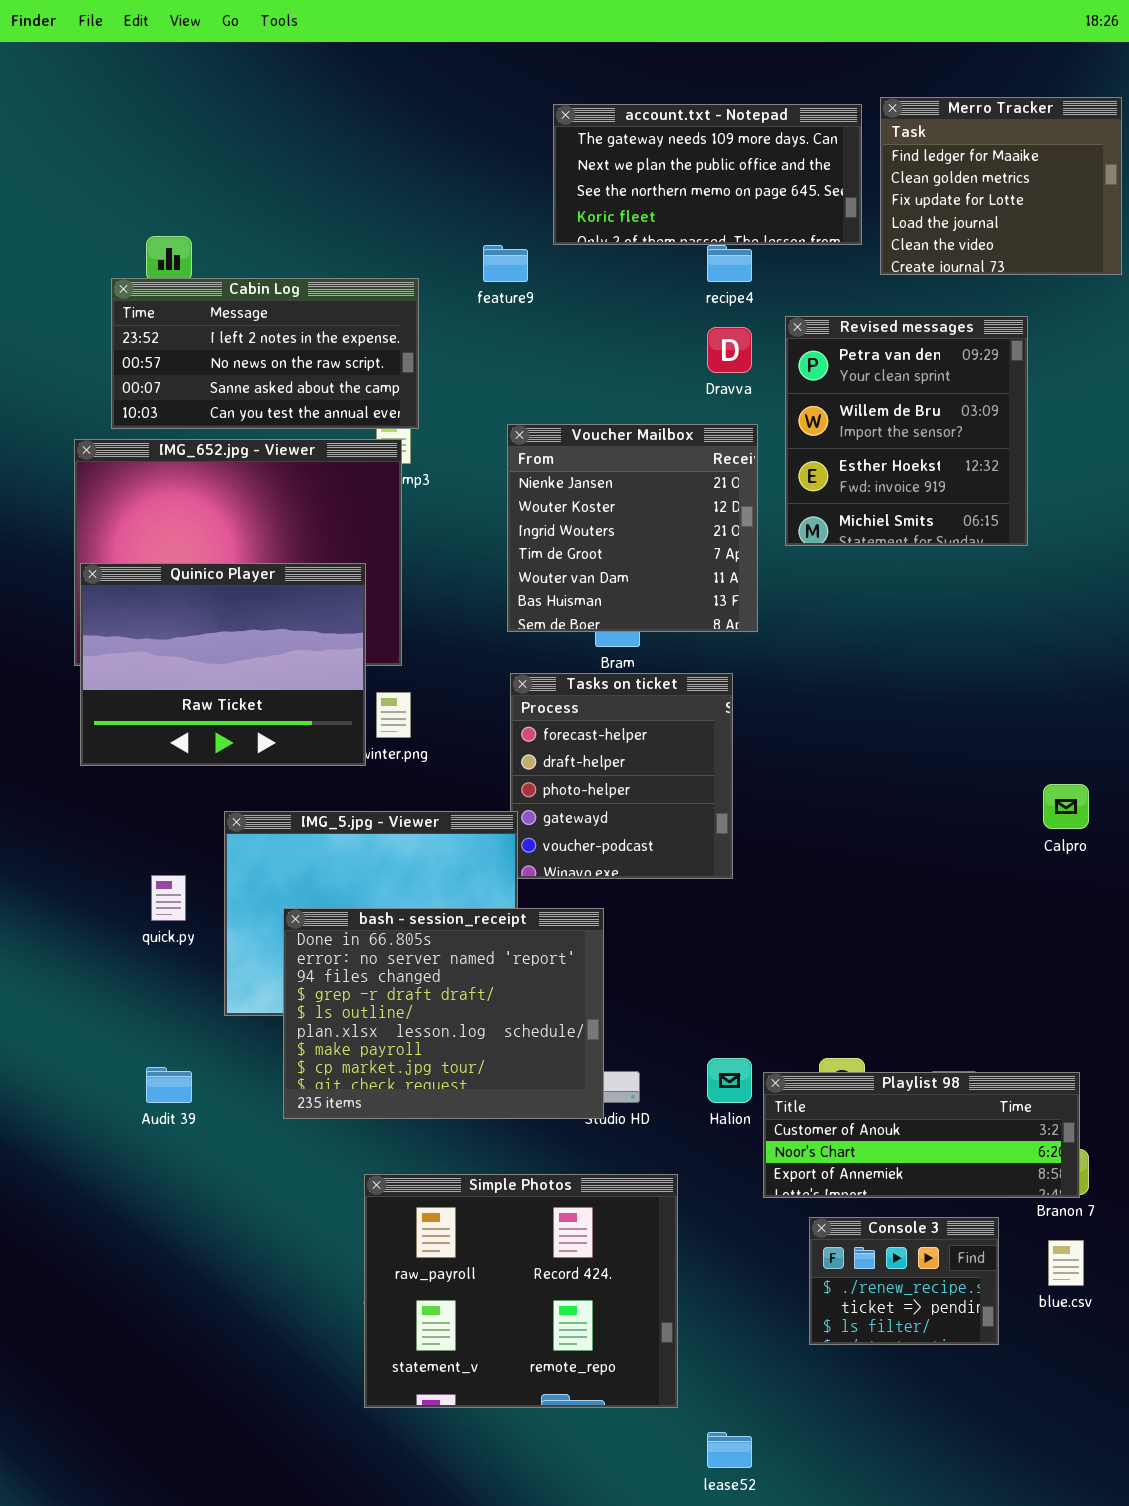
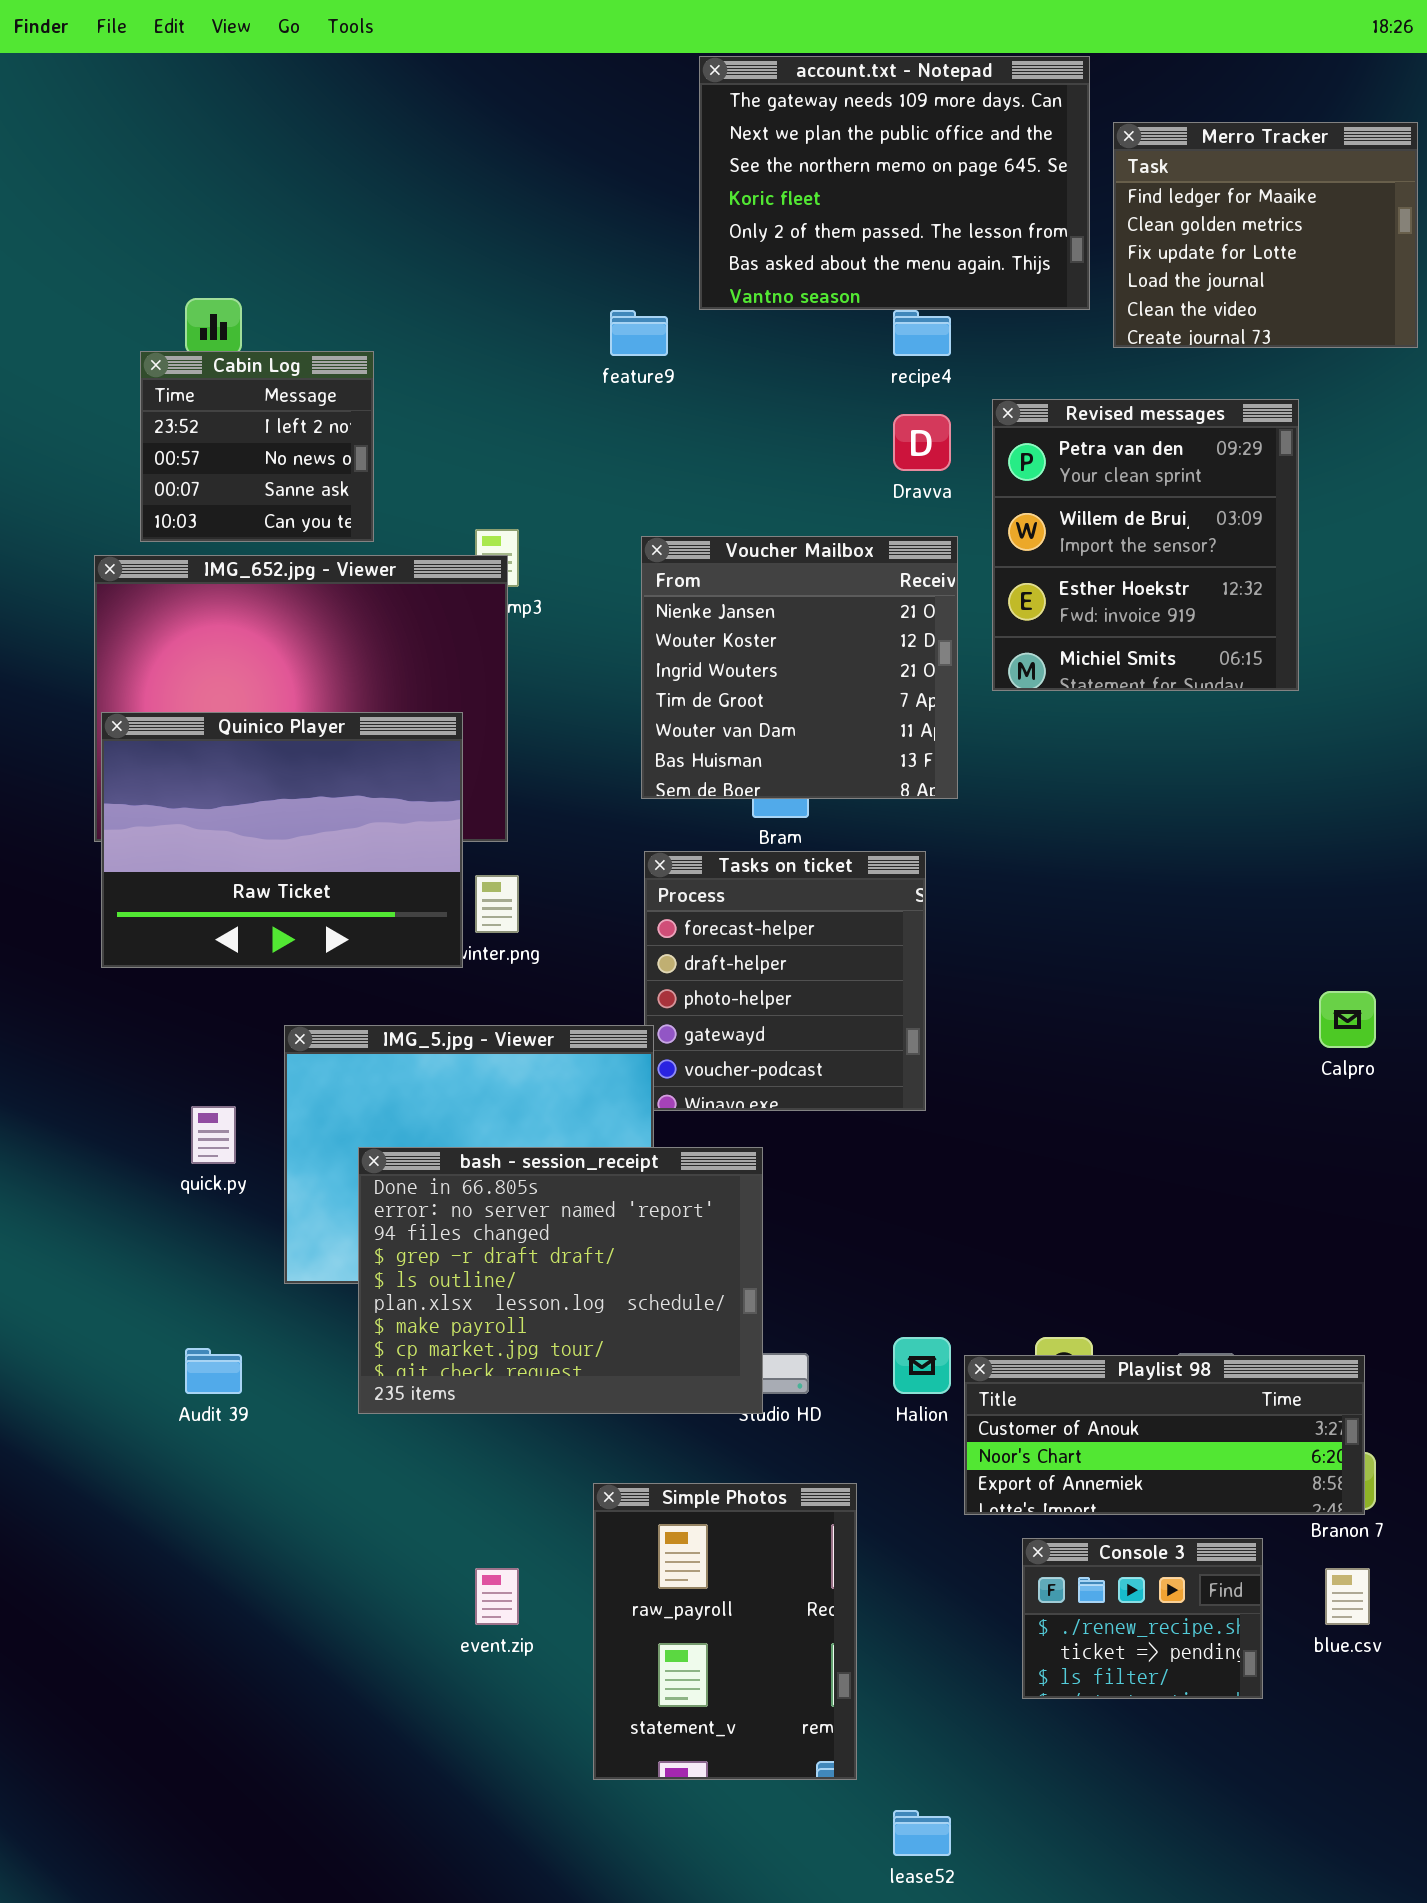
account.txt - Notepad: [553,104,862,245] -> [699,56,1090,310], resized
Cabin Log: [111,278,419,429] -> [140,351,374,542], resized
Simple Photos: [364,1174,678,1408] -> [593,1483,857,1780], resized

